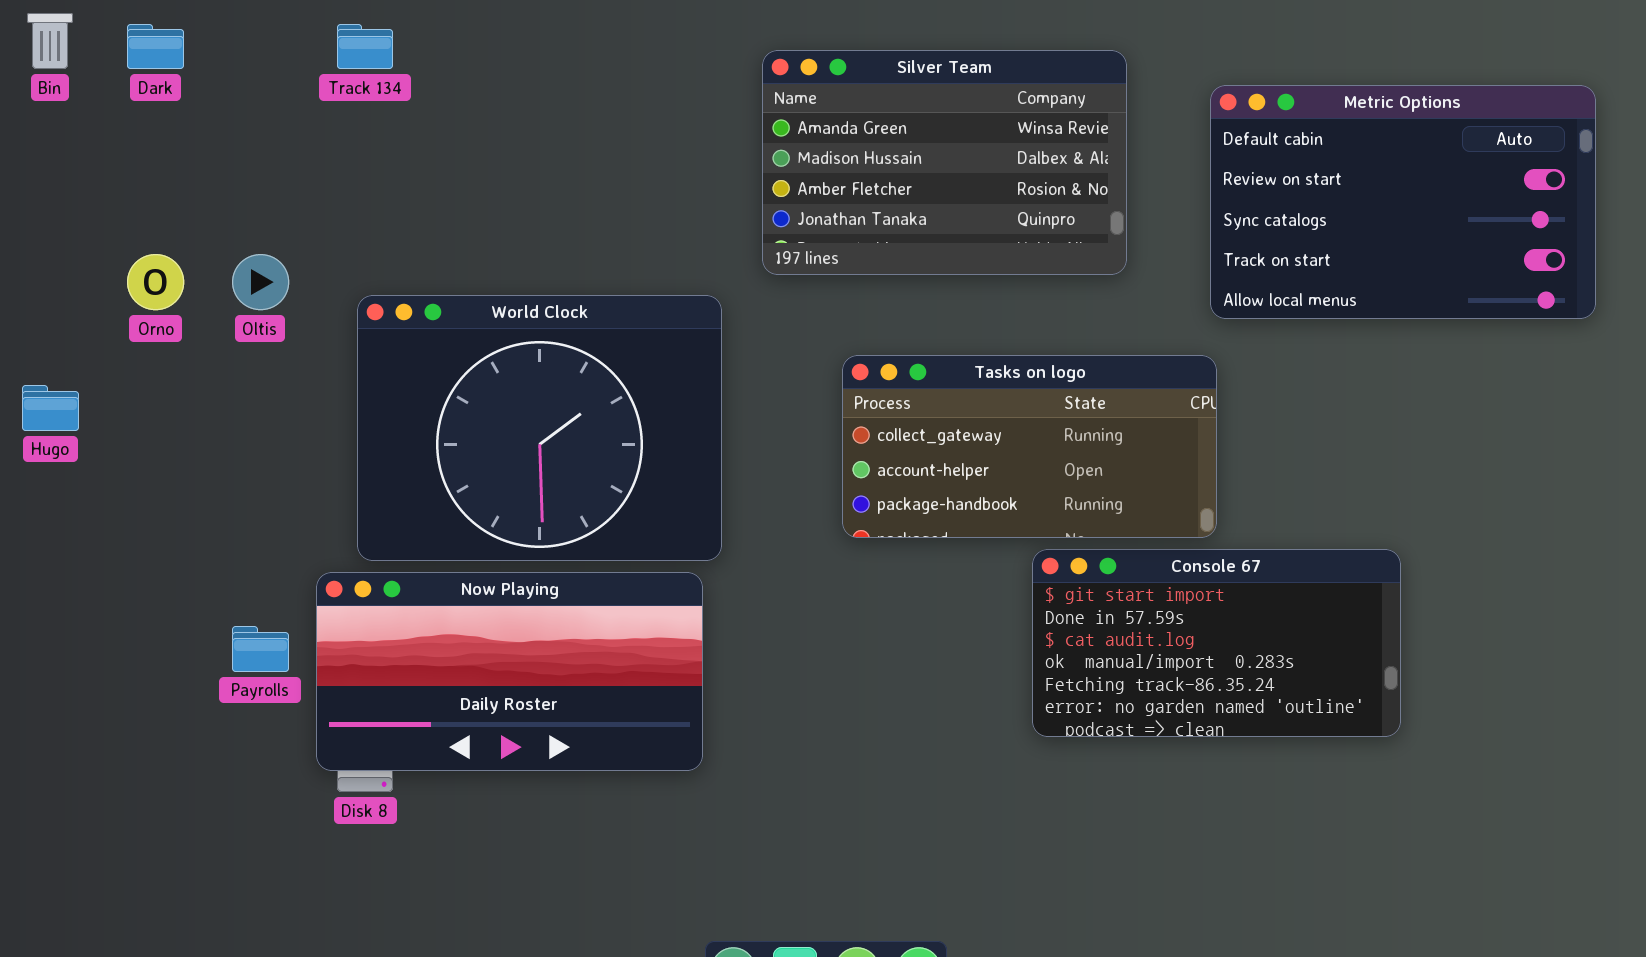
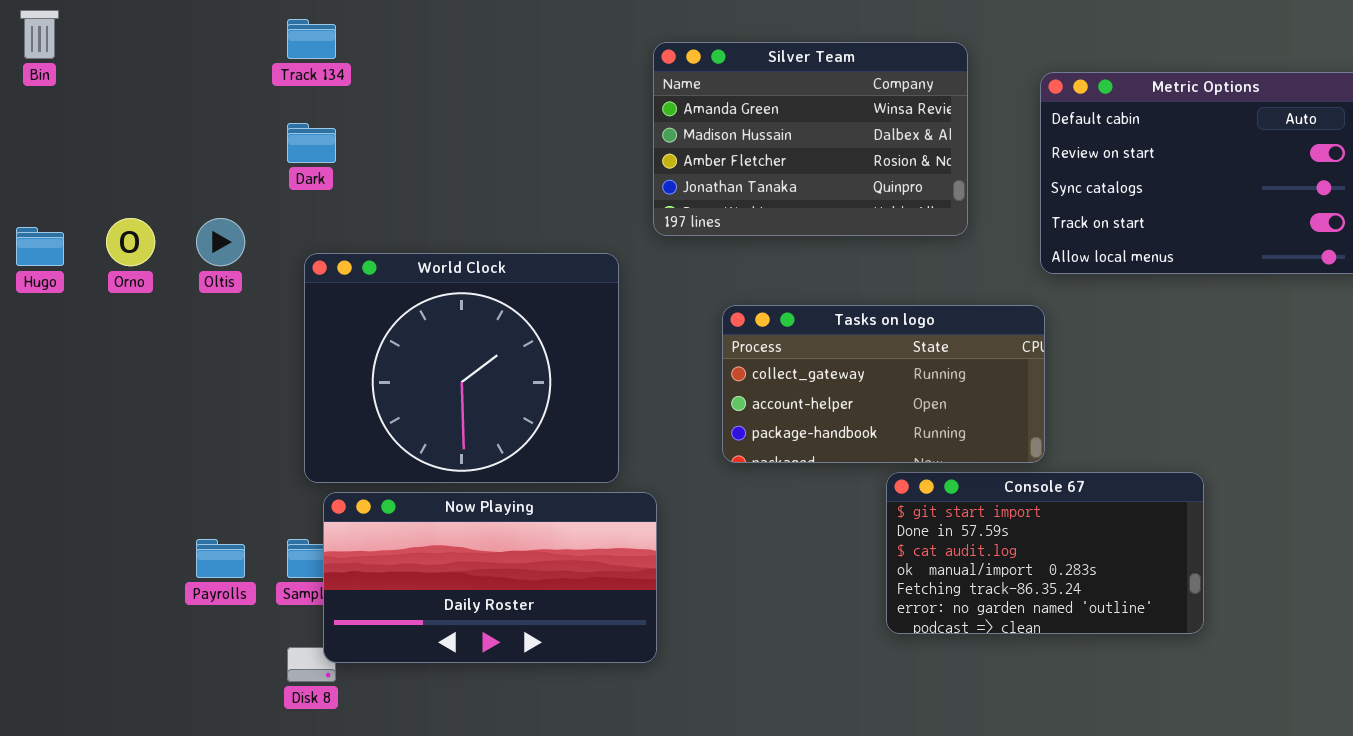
Dark: [127,24,184,69] -> [287,123,336,163], moved
Hugo: [22,385,79,431] -> [16,227,64,266], moved
Now Playing: [316,572,703,771] -> [323,492,657,663], moved

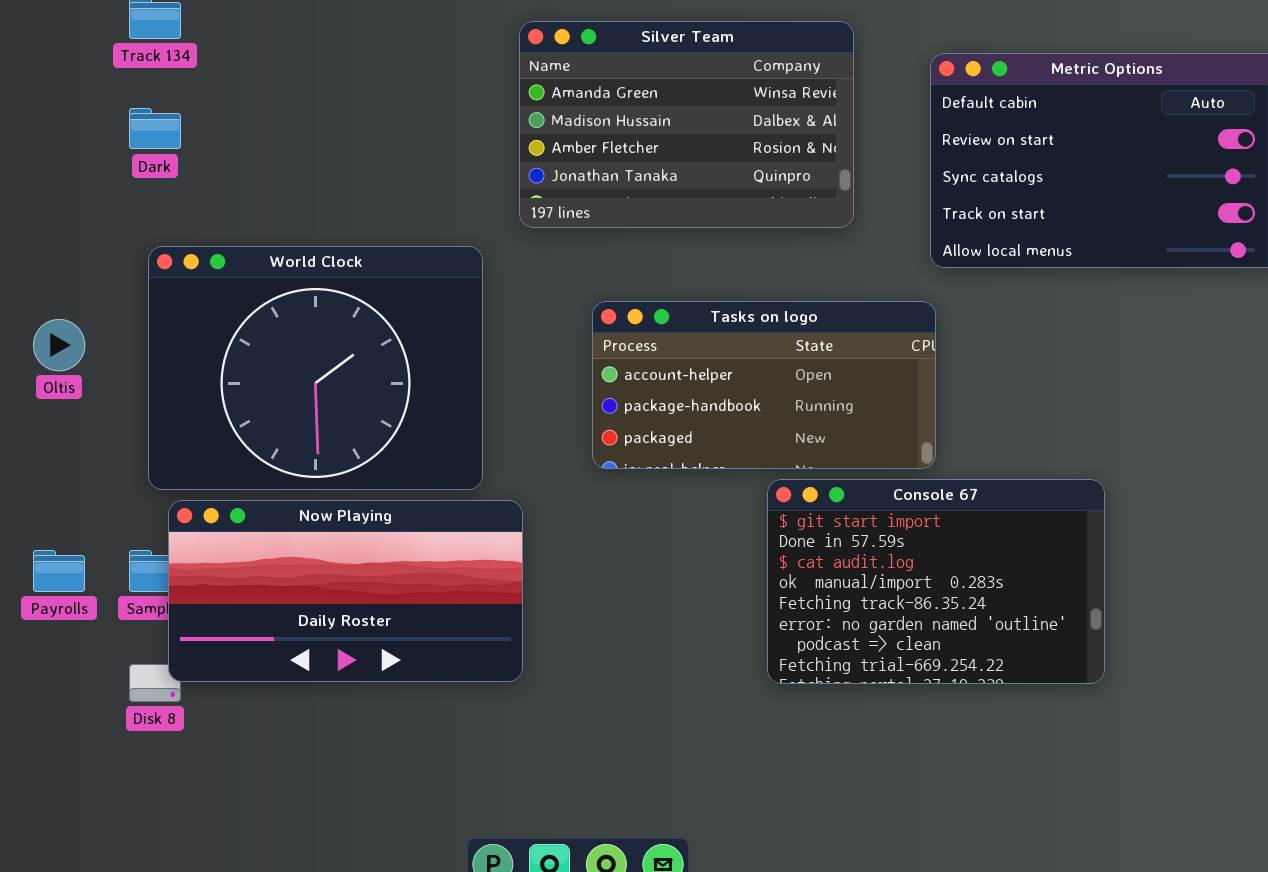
Oltis: [196,218,245,266] -> [33,319,85,371], moved
Tasks on logo: [722,305,1045,463] -> [592,301,936,469], scrolled down 1 row
Console 67: [886,472,1204,634] -> [767,479,1105,684], resized

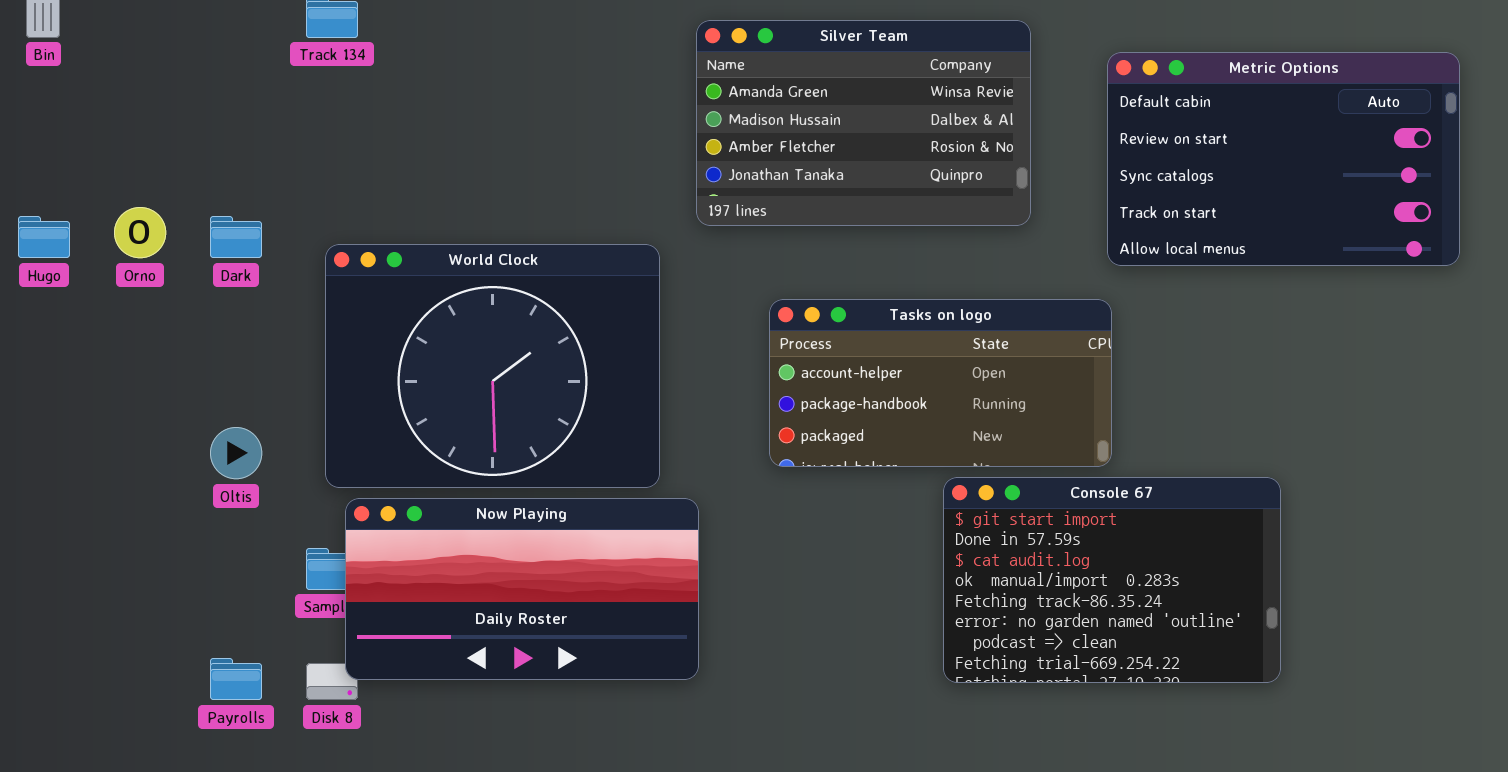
Dark: [129,108,181,149] -> [210,216,262,258], moved
Oltis: [33,319,85,371] -> [210,427,262,479], moved
Payrolls: [33,550,85,592] -> [210,658,262,700], moved

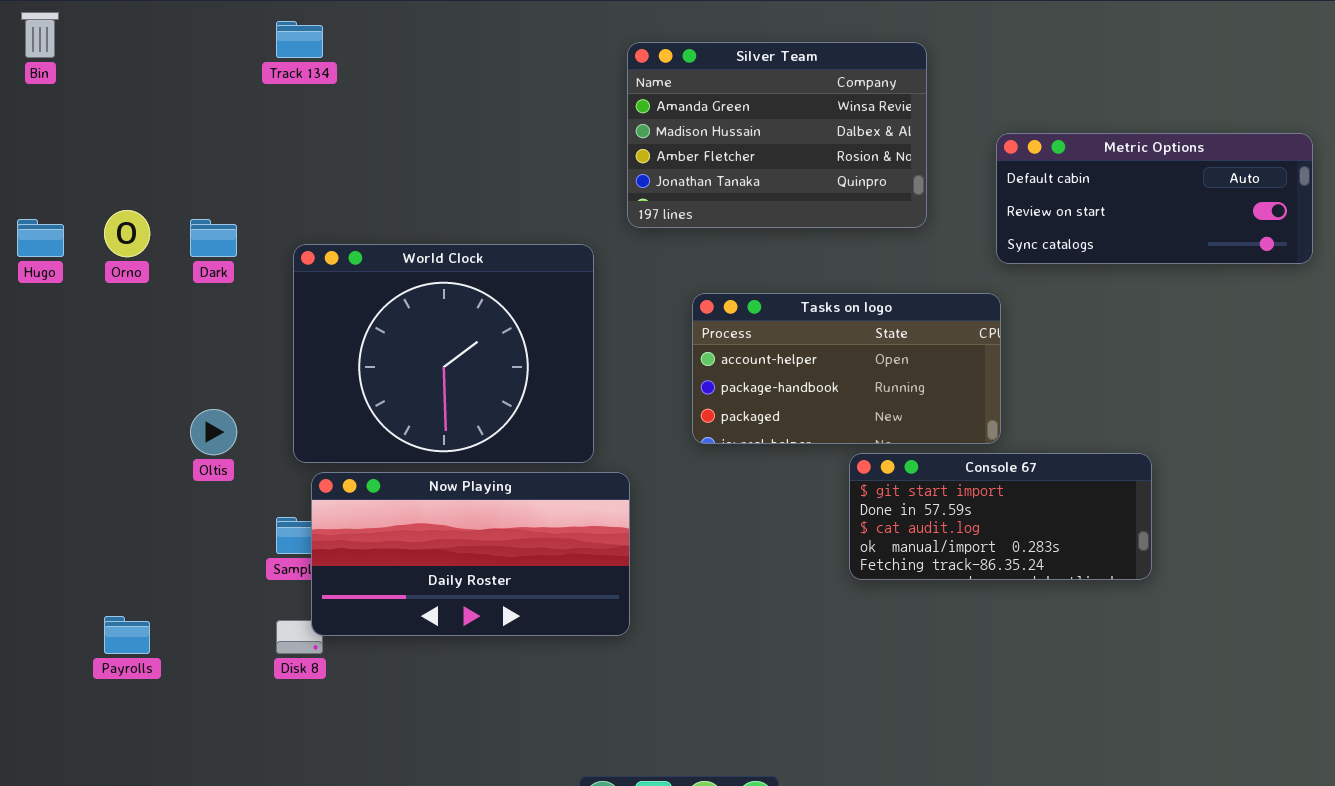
Metric Options: [1107,52,1460,266] -> [996,133,1313,264], resized
Console 67: [943,477,1281,683] -> [849,453,1152,580], resized
Payrolls: [210,658,262,700] -> [104,616,150,654], moved

